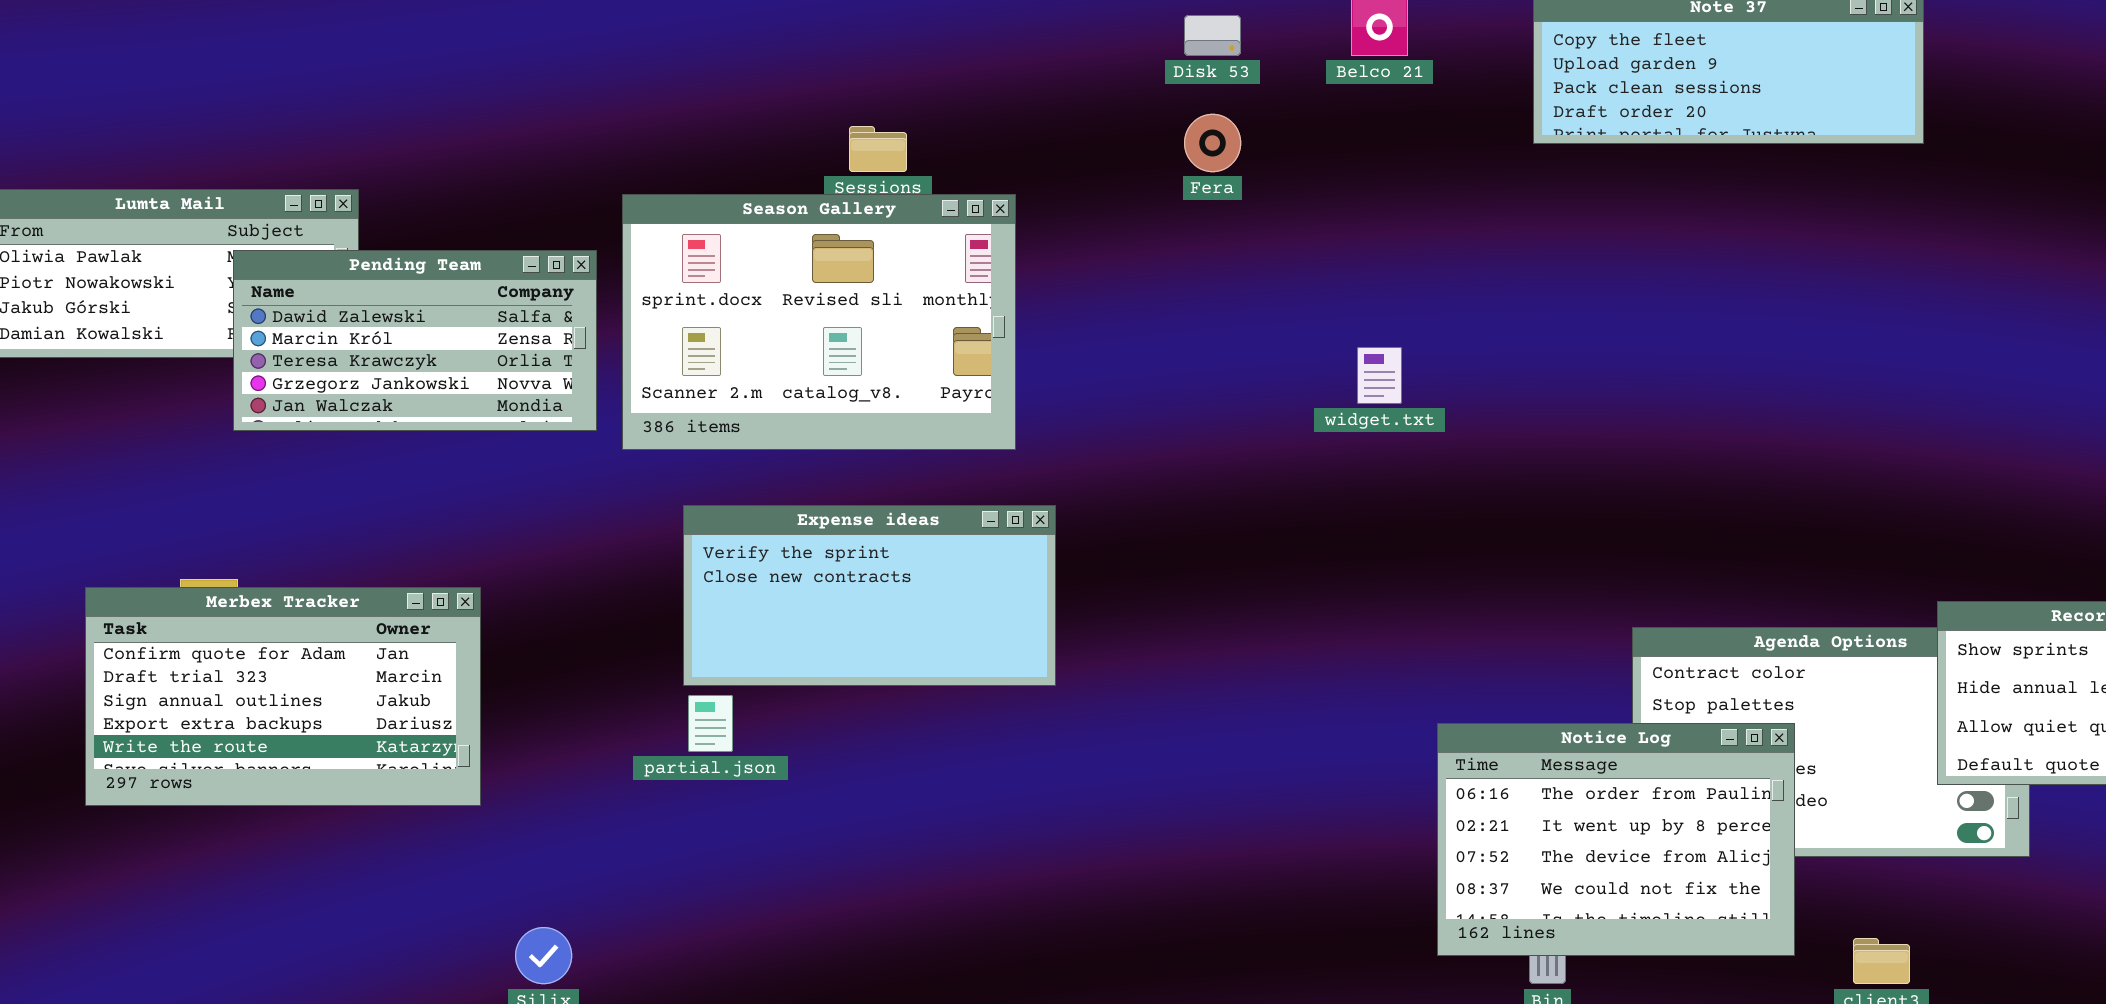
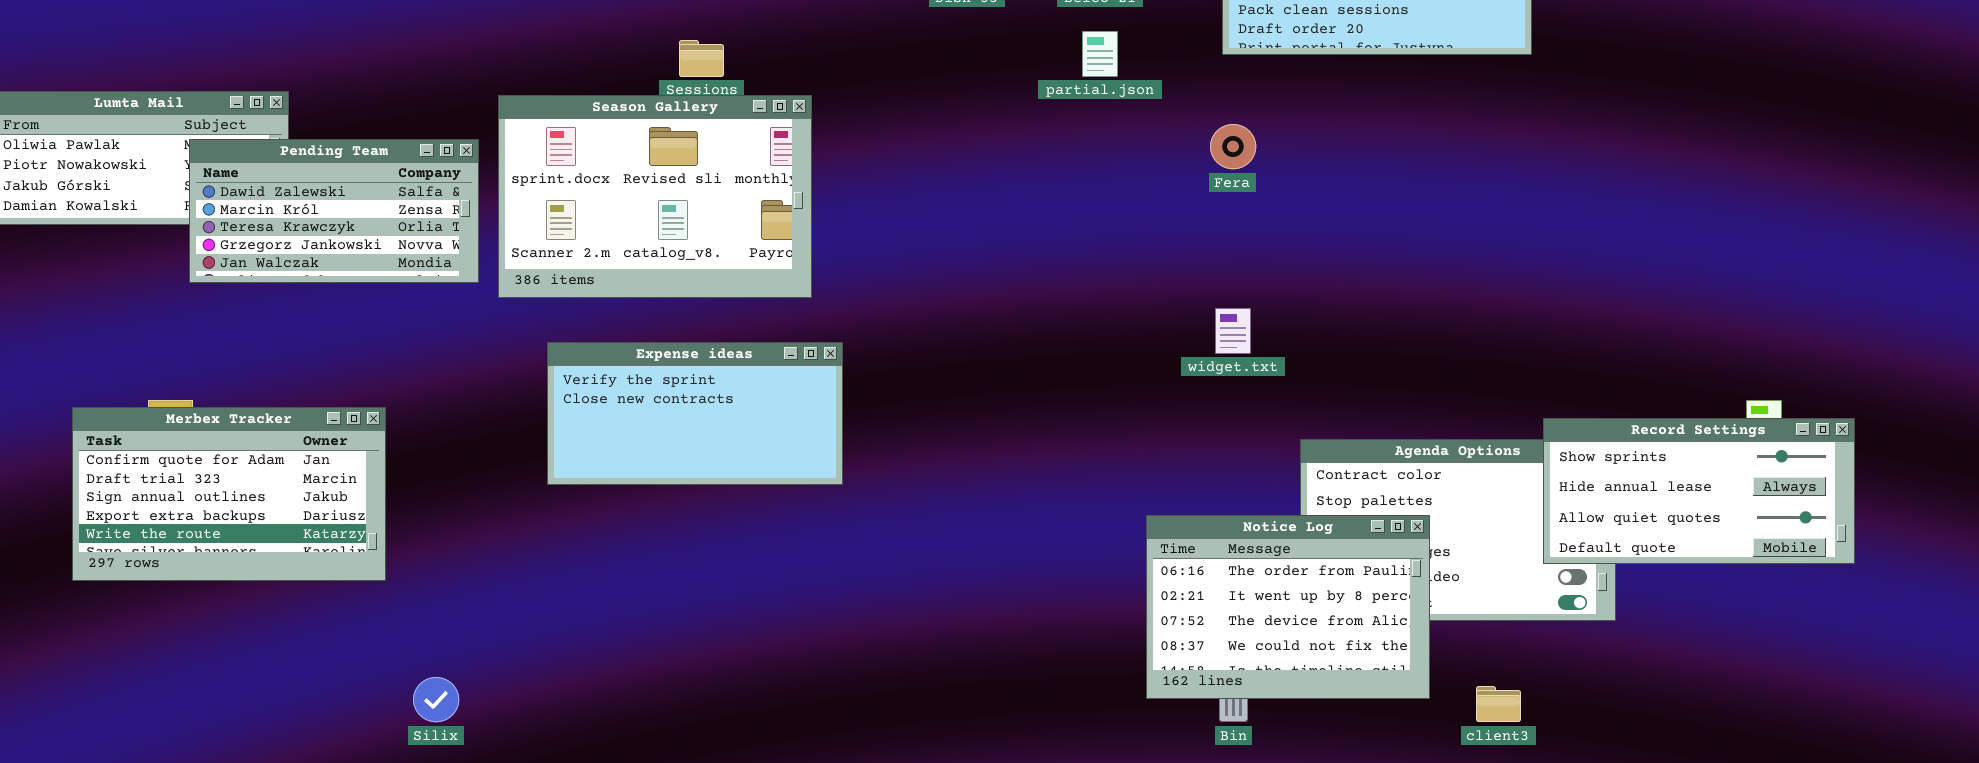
Fera: [1184,114,1241,172] -> [1210,124,1256,169], moved
widget.txt: [1357,347,1402,404] -> [1215,308,1251,354], moved
partial.json: [688,695,733,752] -> [1082,31,1118,77], moved

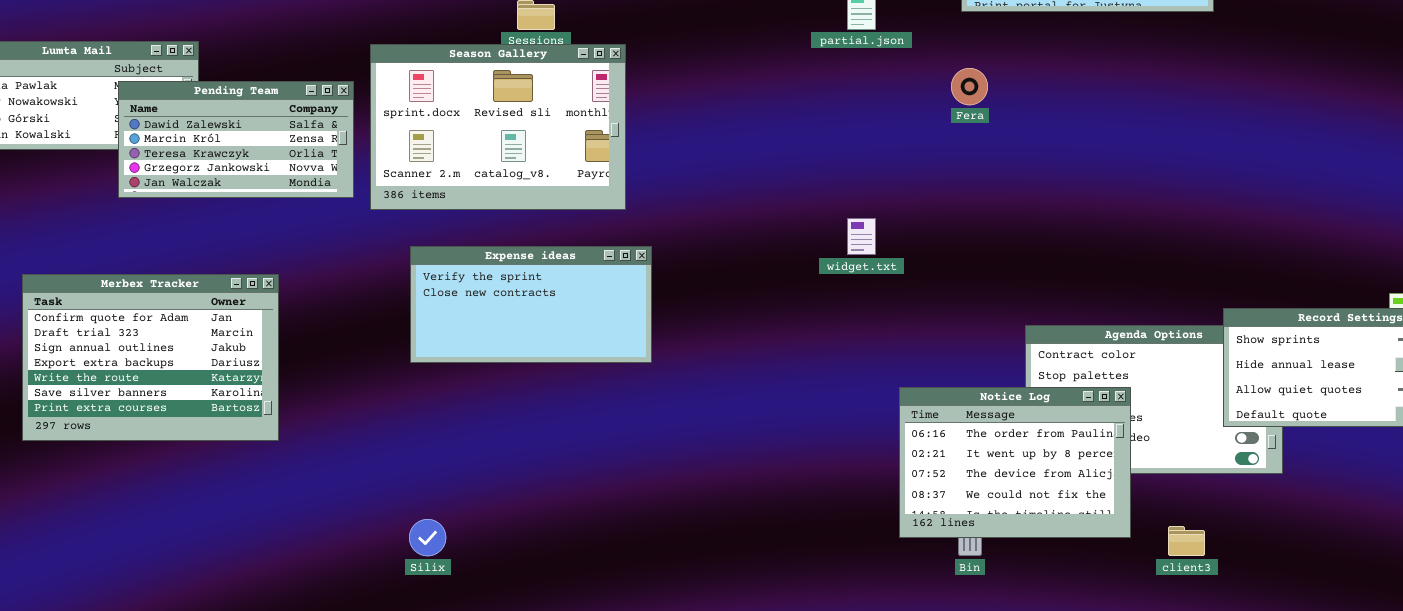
widget.txt: [1215,308,1251,354] -> [847,218,876,255], moved
Merbex Tracker: [72,407,386,581] -> [22,274,279,441], resized
Silix: [413,677,459,722] -> [409,519,446,556], moved

